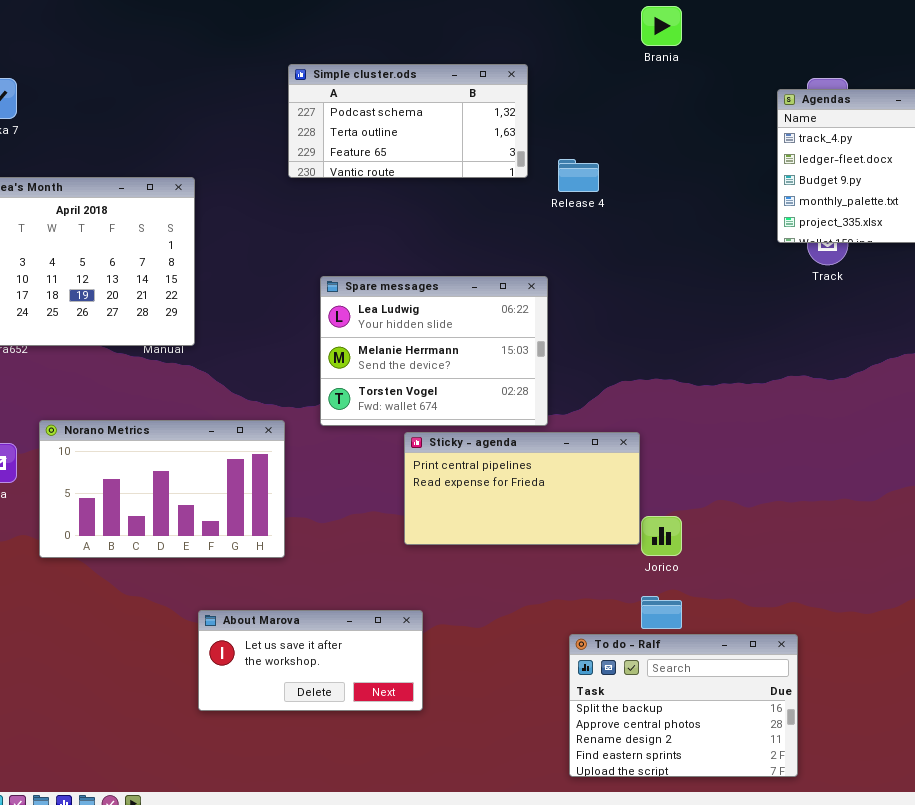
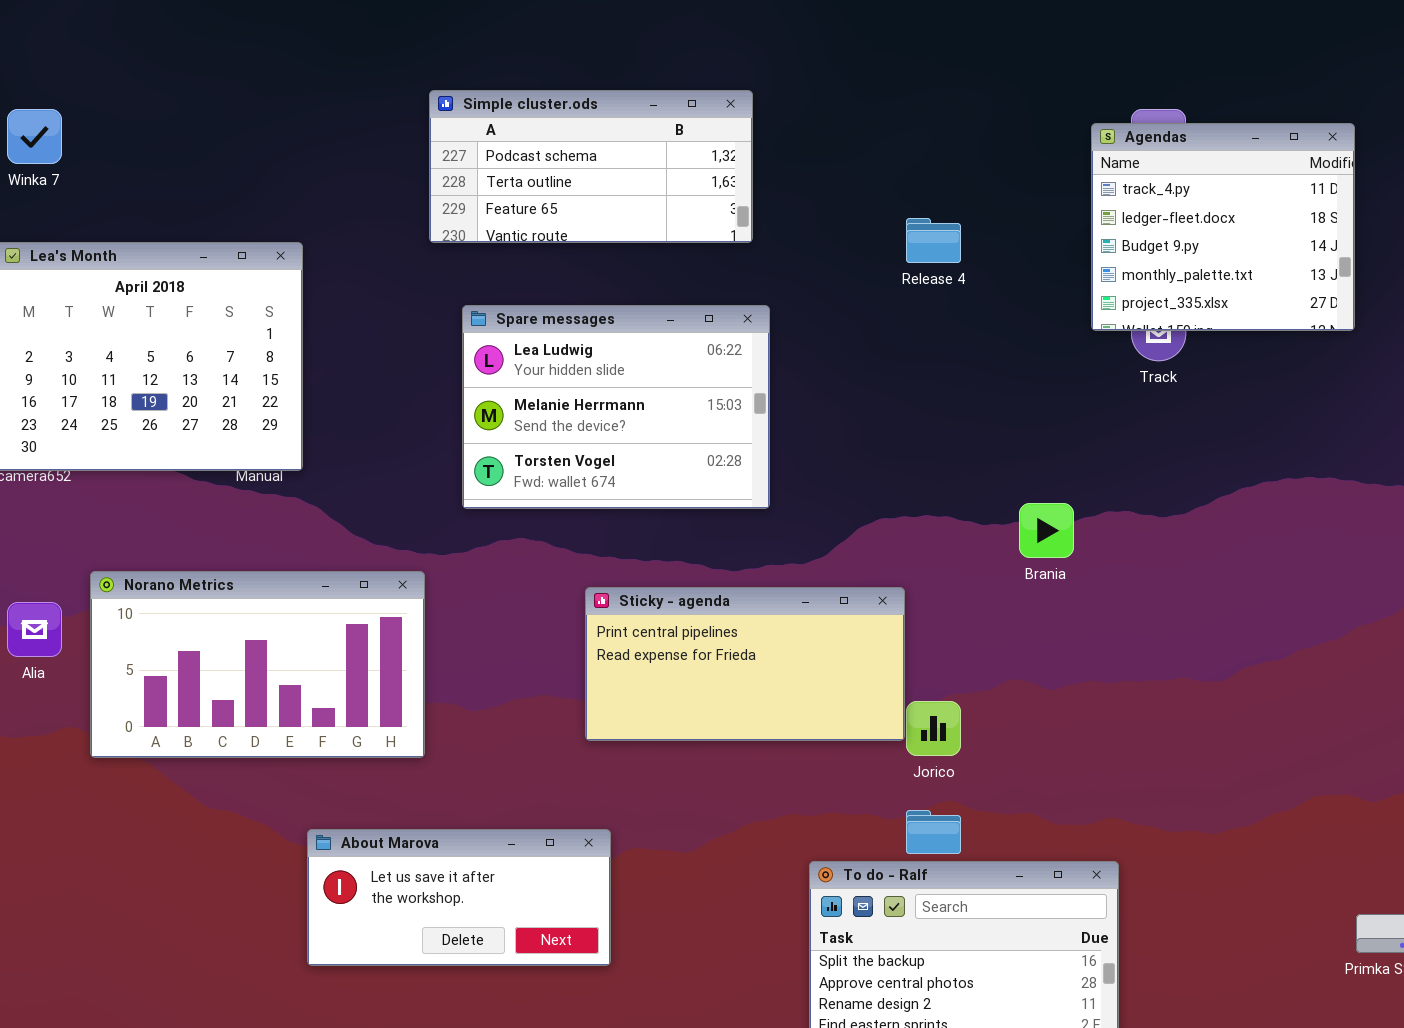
Brania: [641,6,682,46] -> [1019,503,1074,558], moved
Release 4: [558,159,599,192] -> [906,218,961,263], moved
Spare messages: [320,276,548,426] -> [462,305,770,509], moved

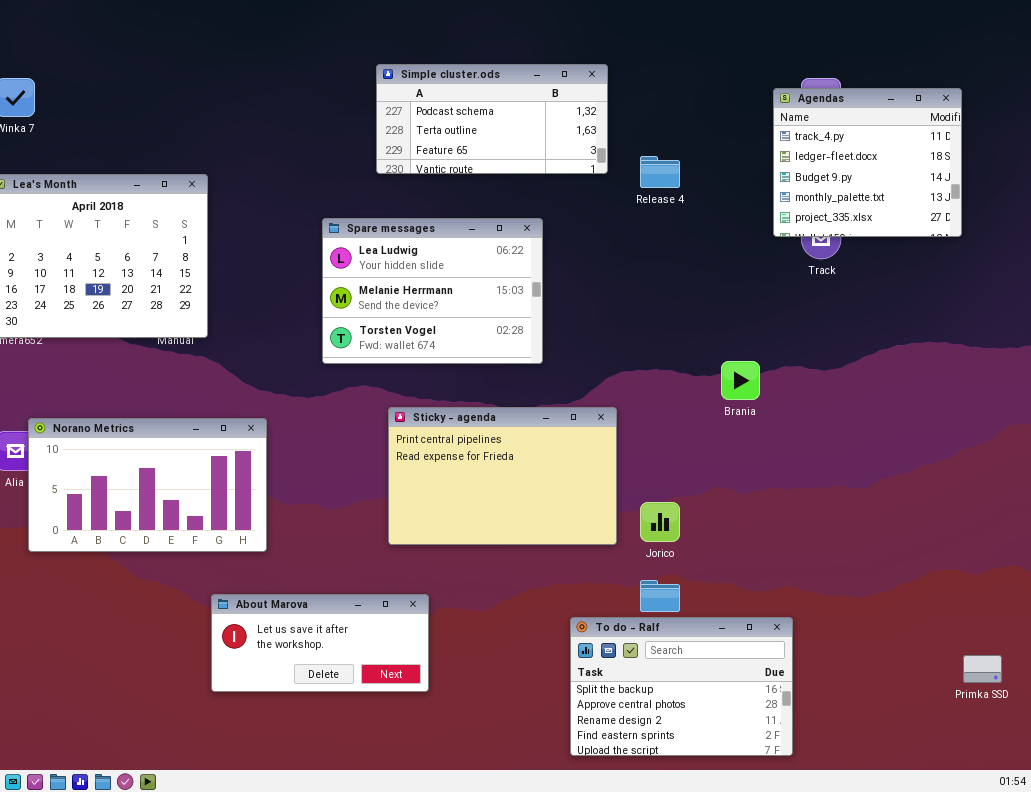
Simple cluster.ods: [429,90,753,243] -> [376,64,608,174], moved
Norano Metrics: [90,571,425,758] -> [28,418,267,552], moved
Sticky - agenda: [585,587,905,741] -> [388,407,617,545], moved, resized

